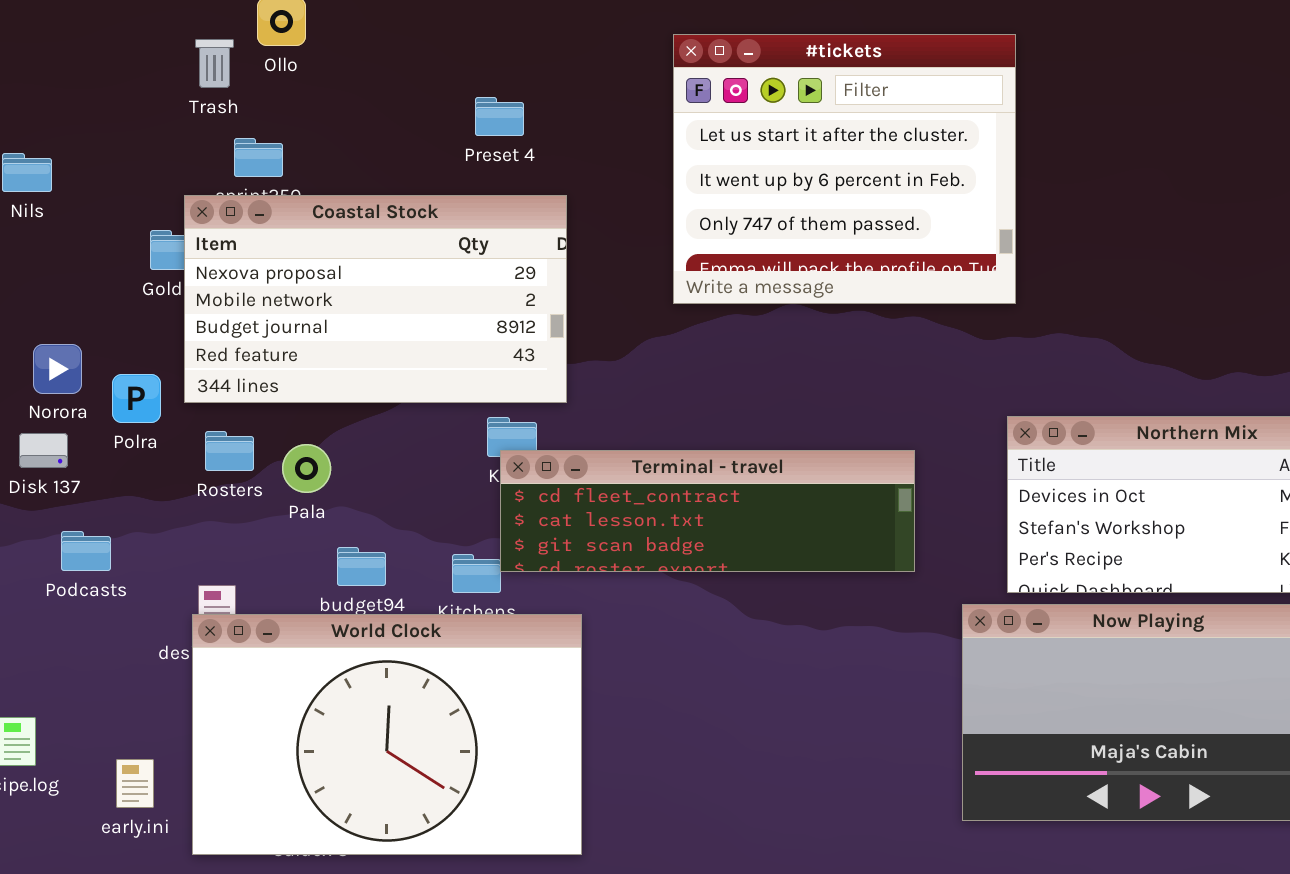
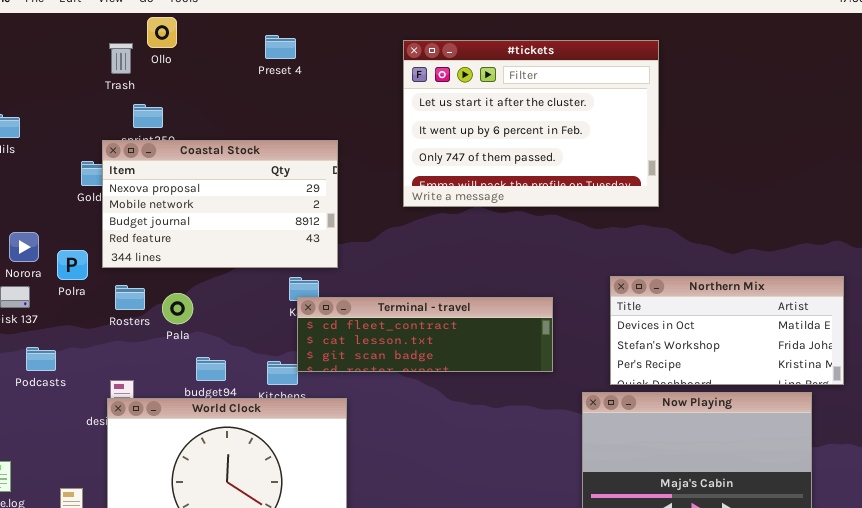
#tickets: [673,34,1016,304] -> [403,40,659,207], resized
Preset 4: [475,97,524,136] -> [265,35,296,59], moved

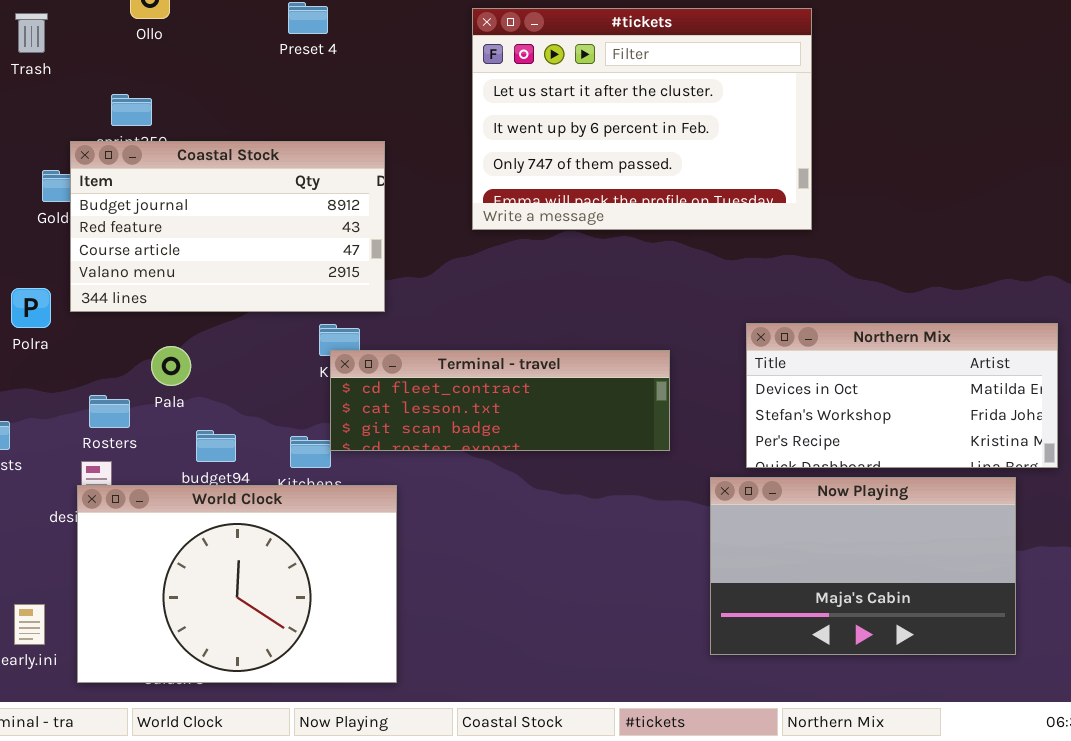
Trash: [109,43,133,74] -> [15,13,48,53], moved
Coastal Stock: [102,140,338,268] -> [70,141,385,312], scrolled down 2 rows
Rosters: [115,285,145,310] -> [89,395,130,428], moved

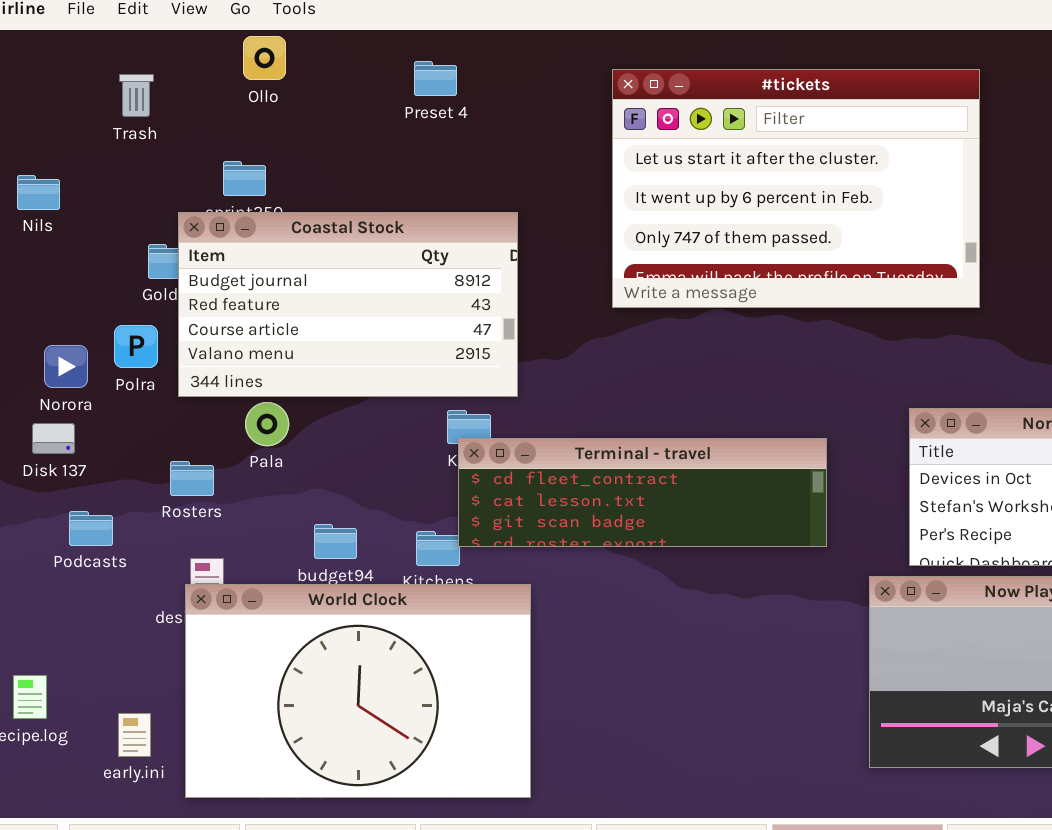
Polra: [11,288,51,328] -> [114,325,158,368], moved
Pala: [151,346,191,386] -> [245,402,289,446], moved
Rosters: [89,395,130,428] -> [170,461,214,496], moved

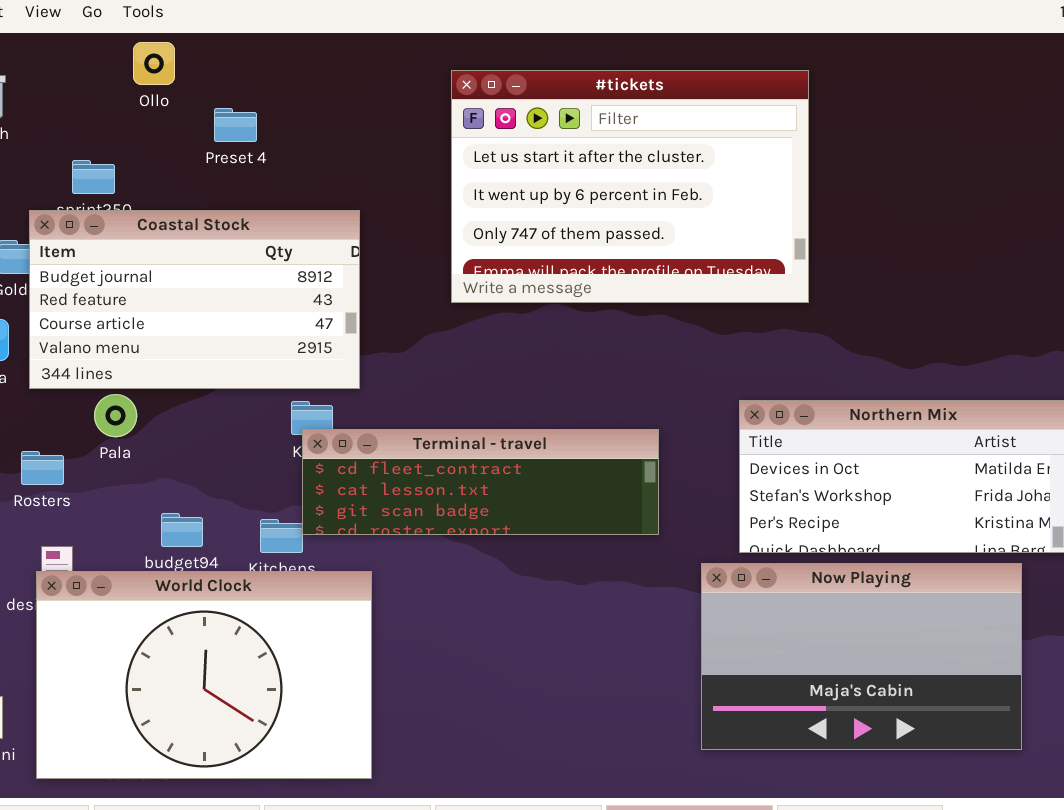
Ollo: [243,36,286,80] -> [133,42,175,85], moved
Preset 4: [414,61,457,96] -> [214,108,257,142], moved

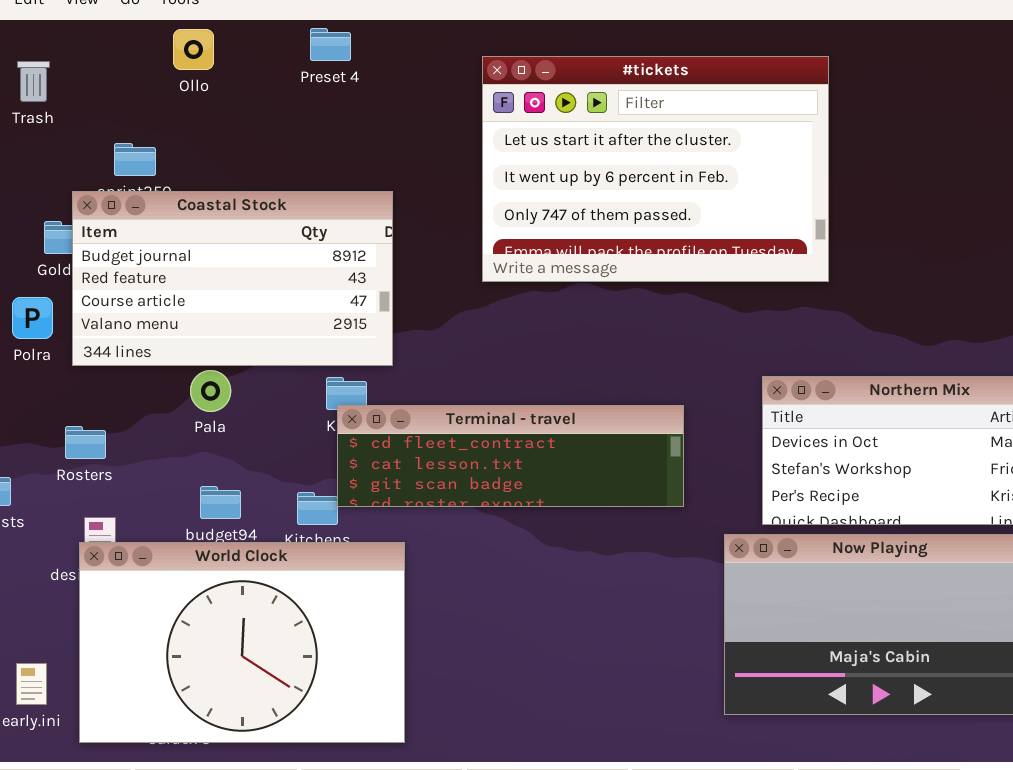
Preset 4: [214,108,257,142] -> [310,28,351,61], moved
Pala: [94,394,137,437] -> [190,370,231,412], moved

